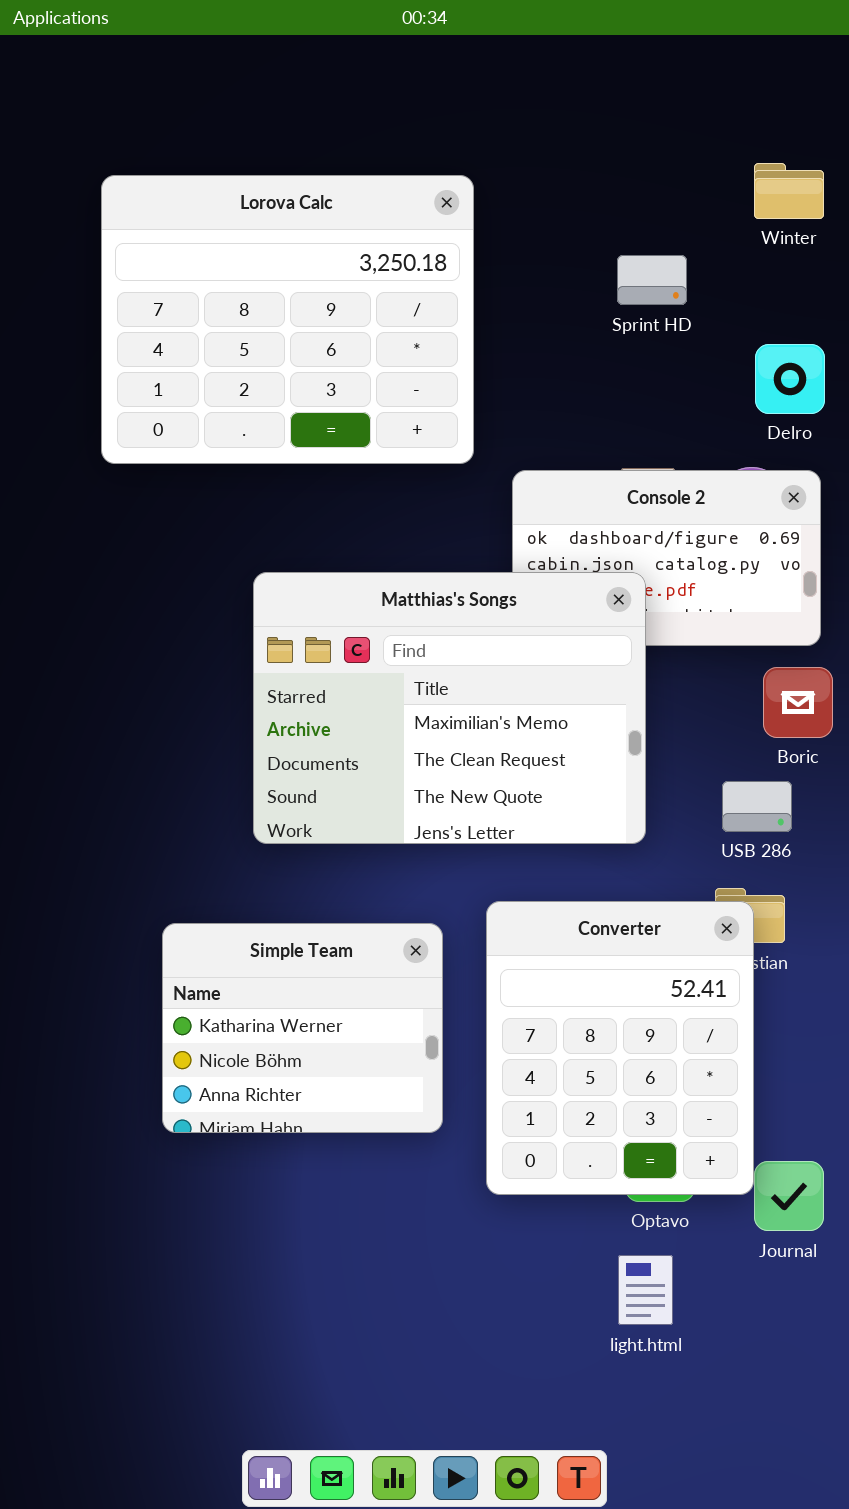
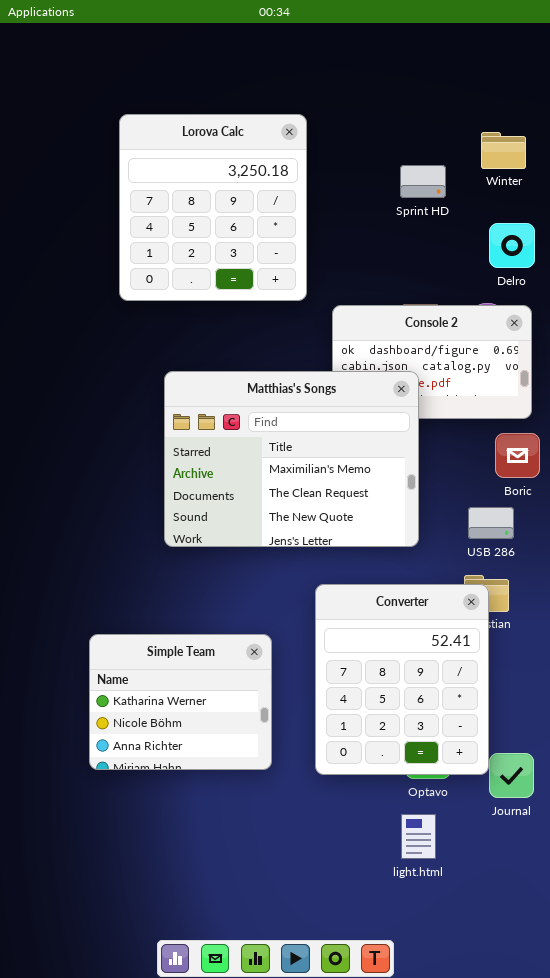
Winter: [754,163,824,219] -> [481,132,526,169], moved
Lorova Calc: [101,175,474,464] -> [119,114,307,301], resized
Simple Team: [162,923,443,1133] -> [89,634,272,770], moved

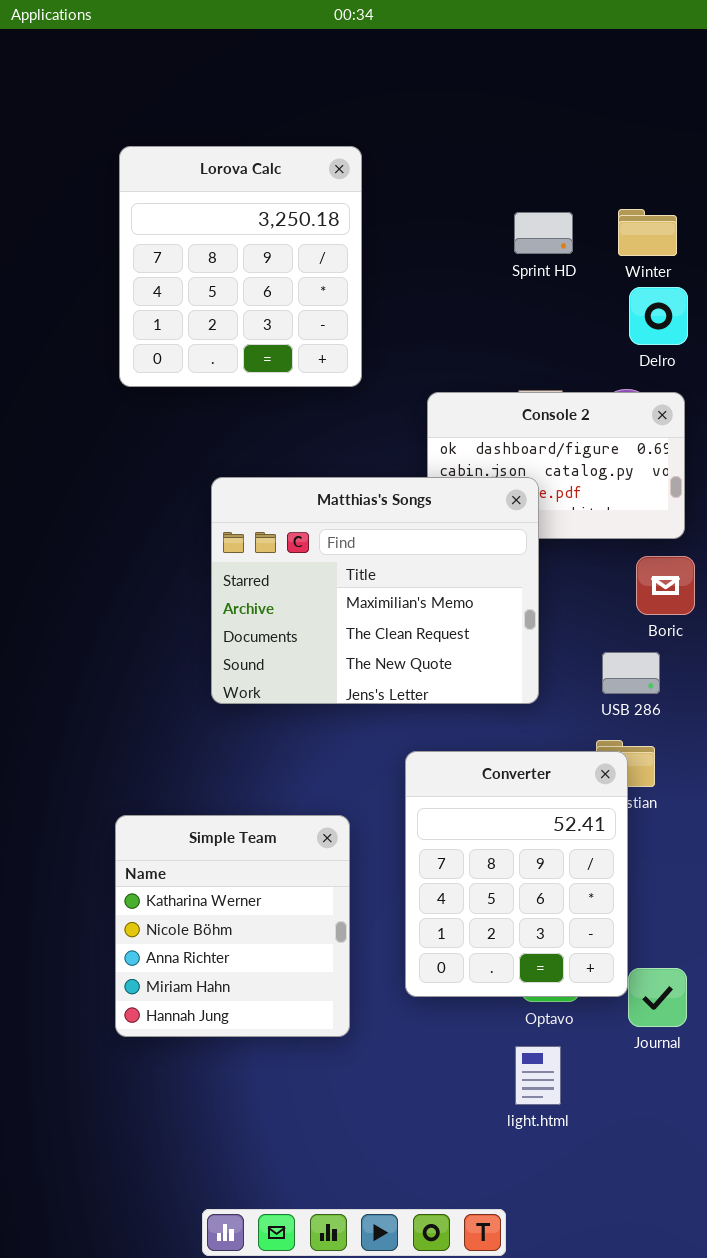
Lorova Calc: [119,114,307,301] -> [119,146,362,387], moved
Winter: [481,132,526,169] -> [618,209,677,256], moved
Simple Team: [89,634,272,770] -> [115,815,350,1037], resized

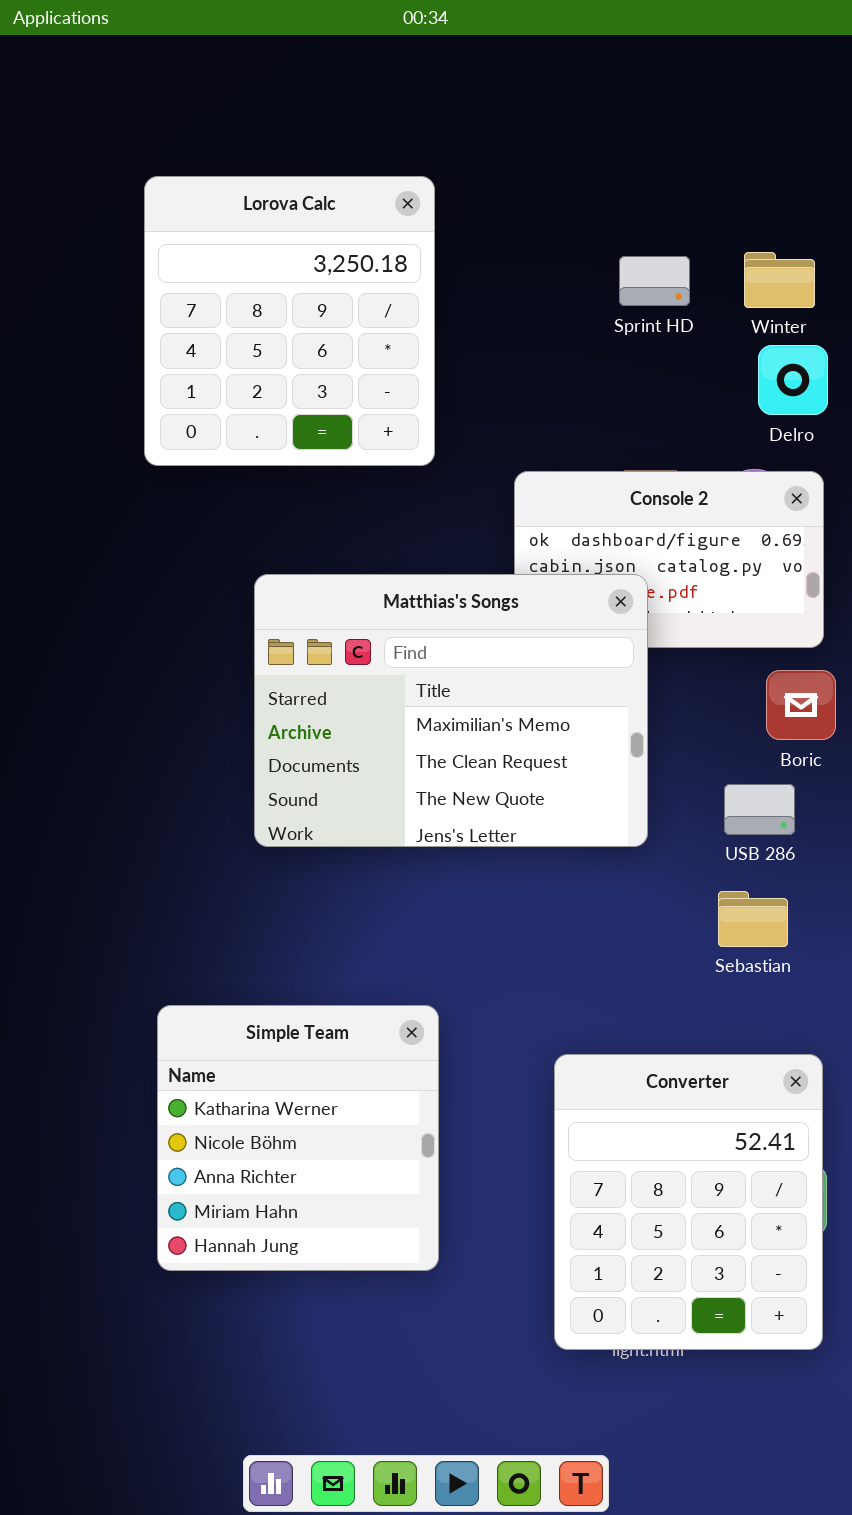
Converter: [405,751,628,997] -> [554,1054,823,1350], moved
Simple Team: [115,815,350,1037] -> [157,1005,439,1271], moved

